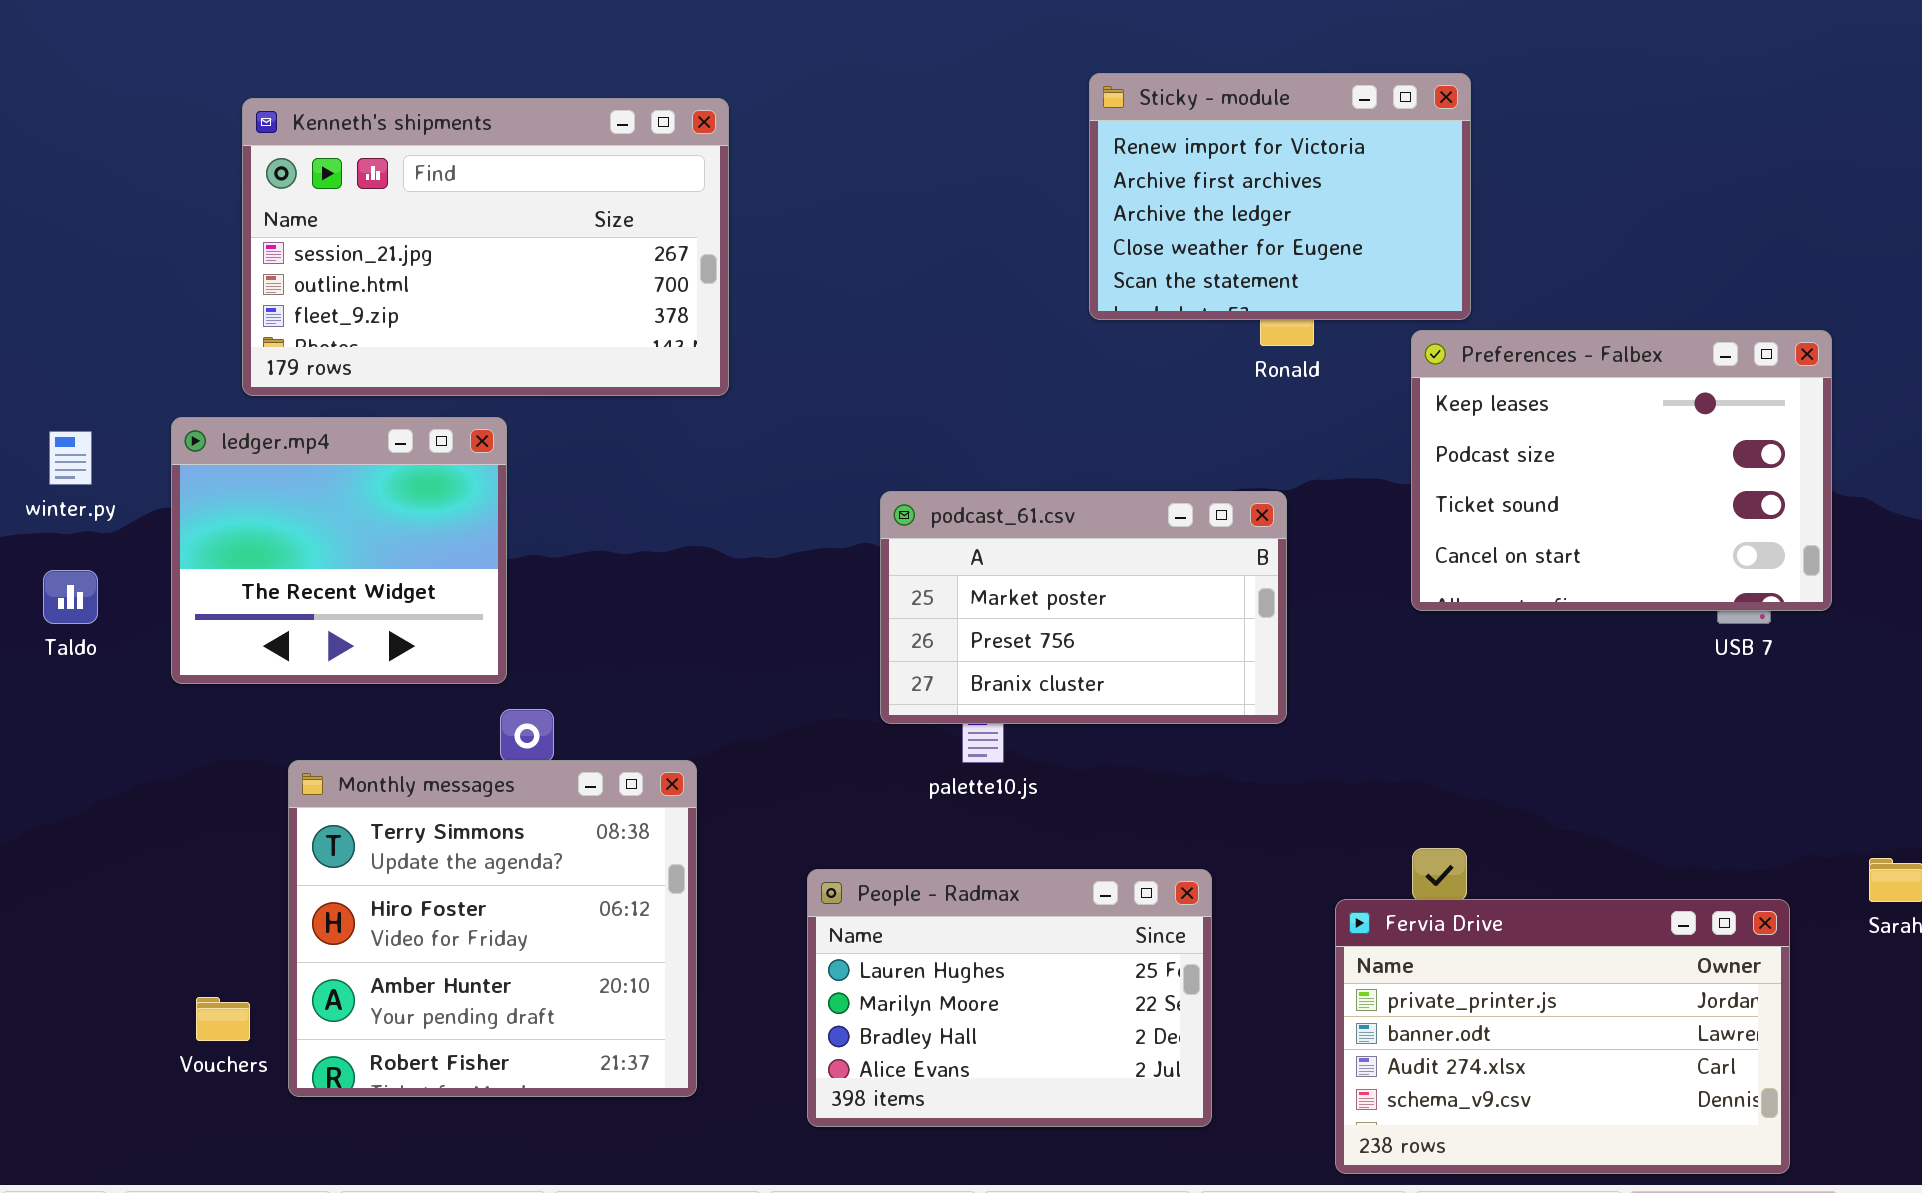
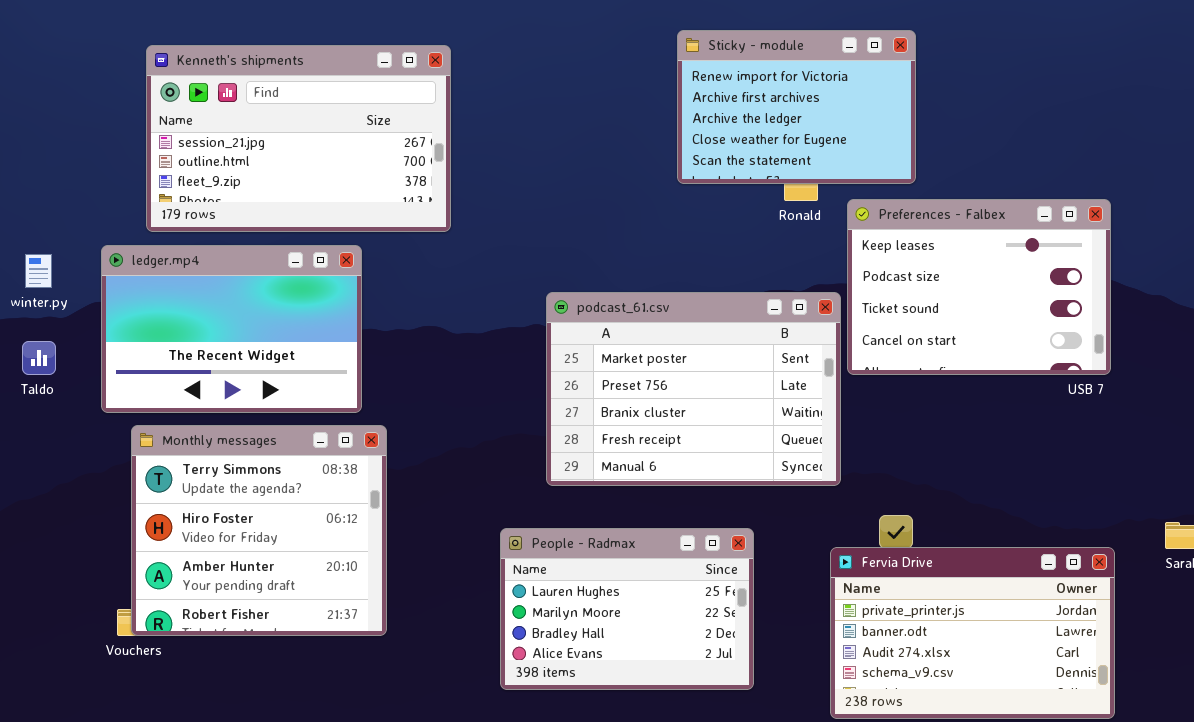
Preferences - Falbex: [1411,330,1832,611] -> [847,199,1111,375], moved
ledger.mp4: [171,417,507,684] -> [101,245,362,413], resized
podcast_61.csv: [880,491,1287,724] -> [546,292,841,486], resized
Monthly messages: [288,760,697,1097] -> [131,425,387,636], moved

